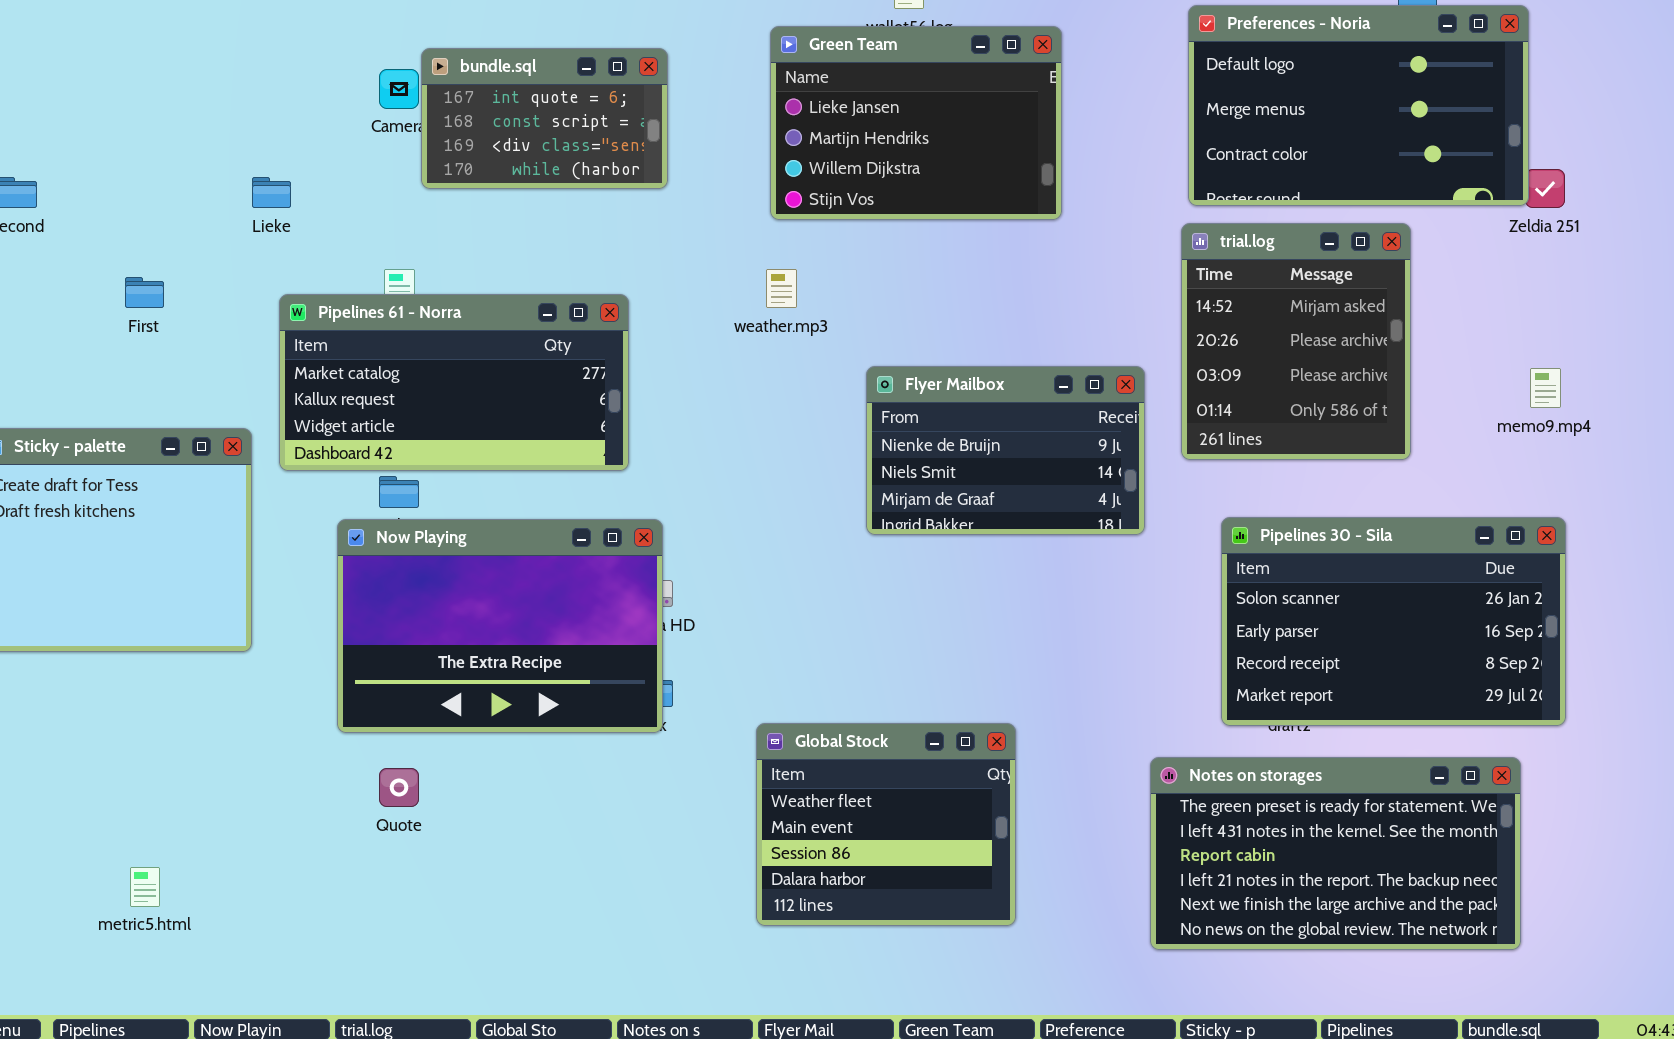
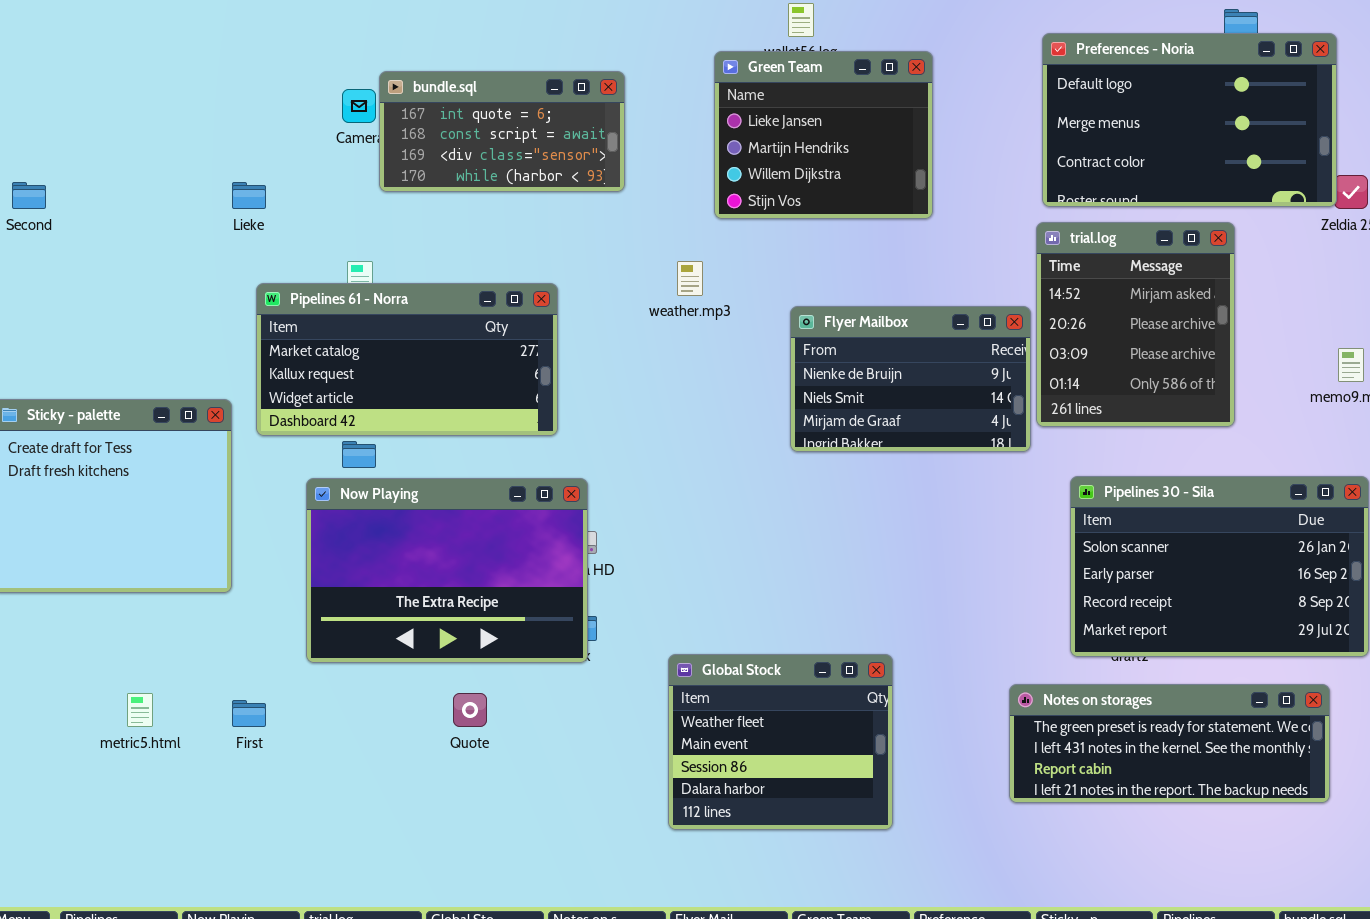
Green Team: [770,26,1062,220] -> [714,51,933,219], resized
bundle.sql: [421,48,668,189] -> [379,71,625,192], resized
First: [125,277,164,308] -> [232,700,266,727], moved
Flyer Mailbox: [866,366,1145,535] -> [790,306,1031,452], moved
Notes on storages: [1150,757,1521,950] -> [1009,684,1330,803], resized
Quote: [379,768,419,807] -> [453,693,487,727], moved
metric5.html: [130,867,160,907] -> [127,693,153,727], moved

